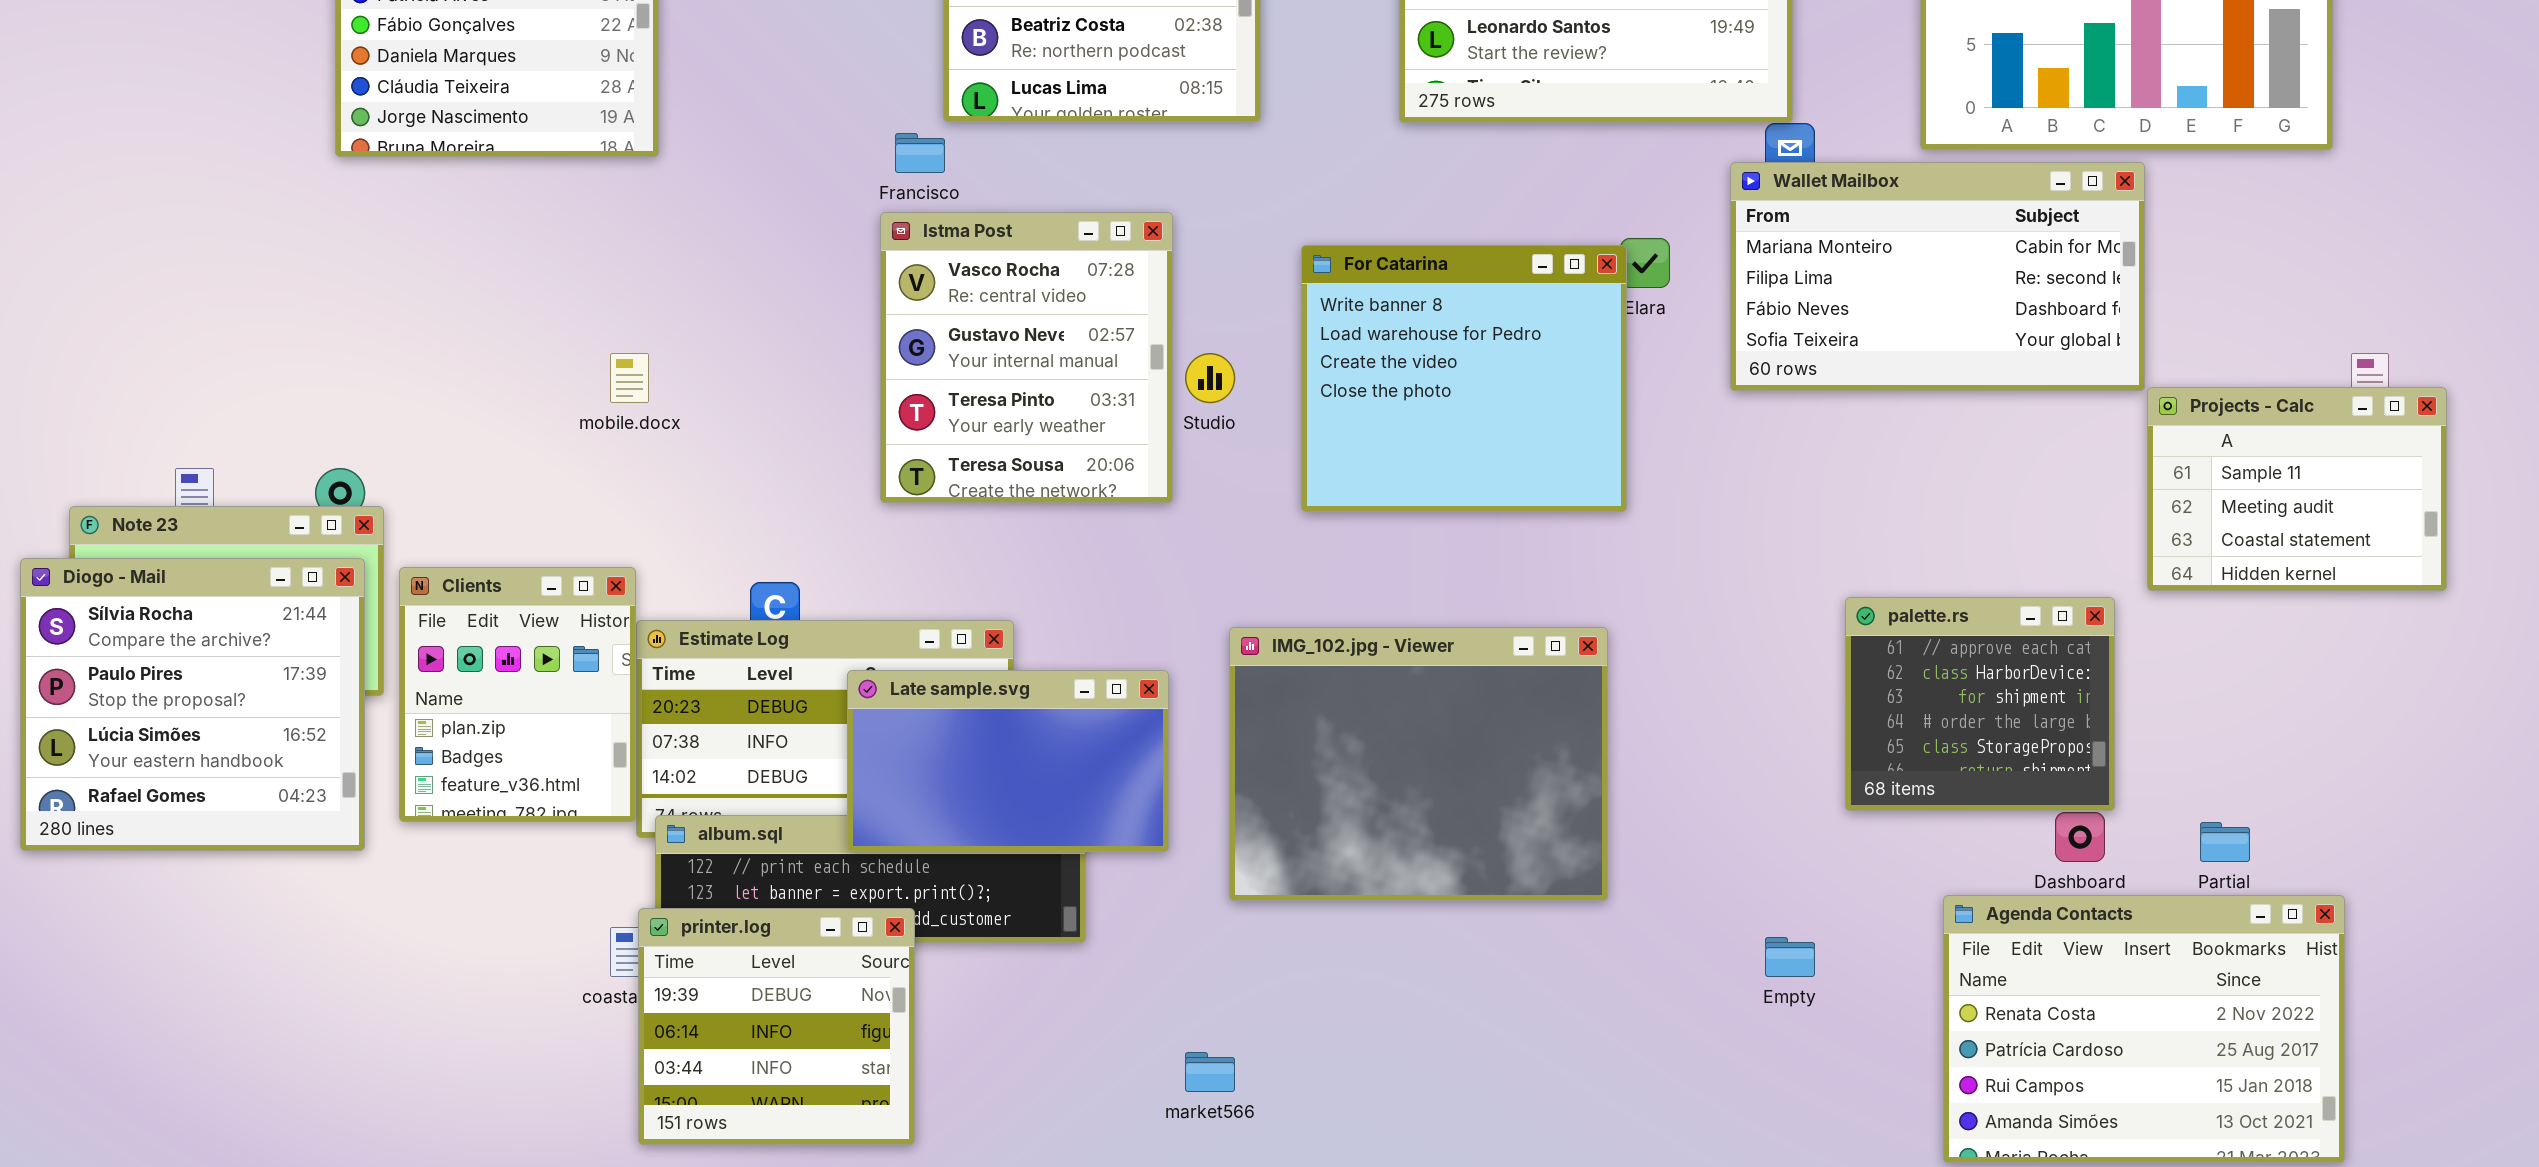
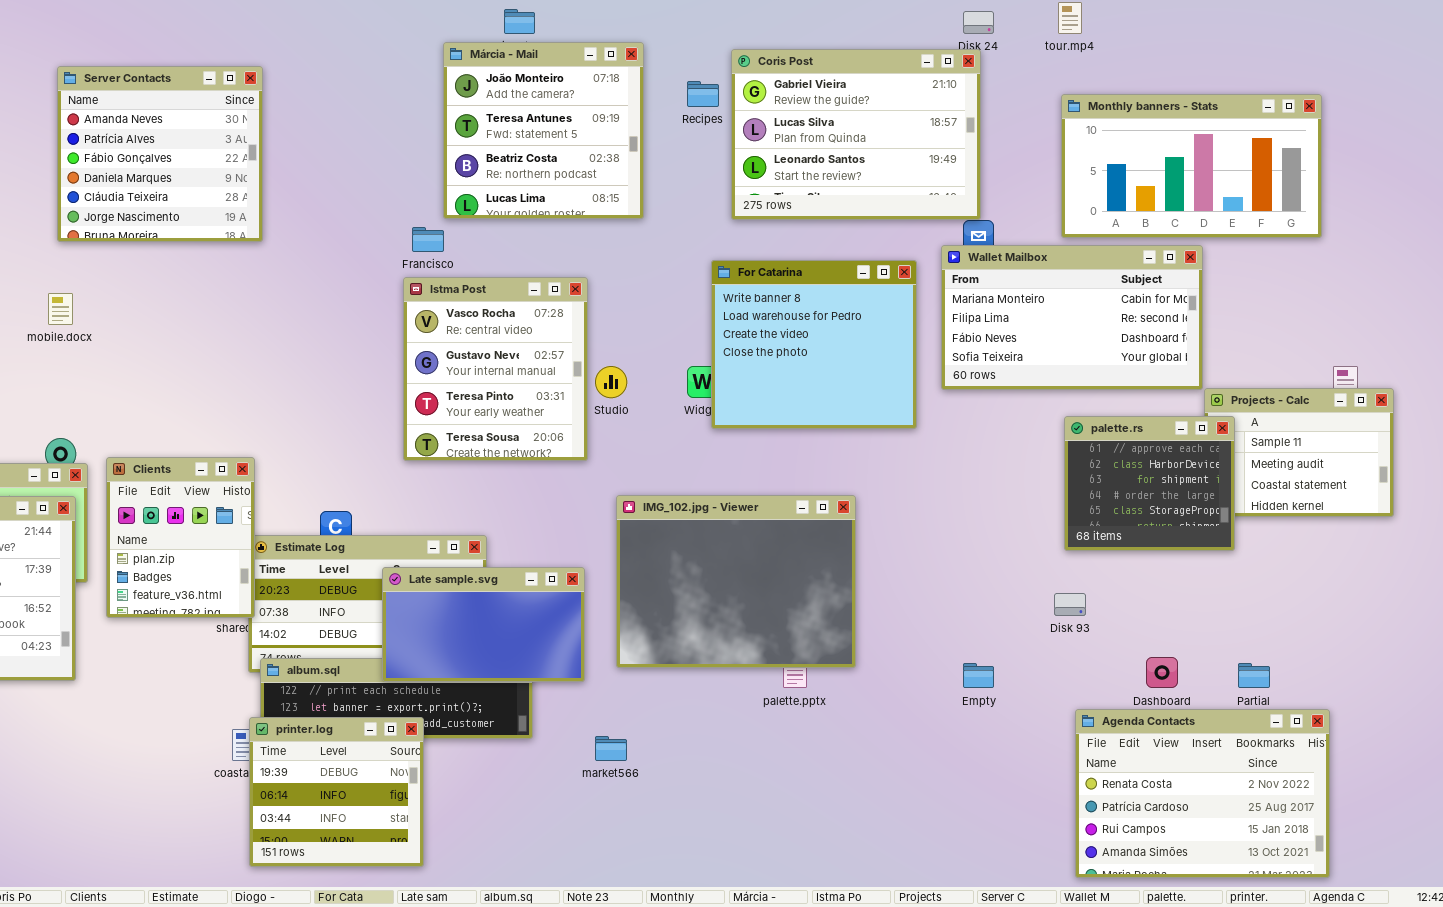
For Catarina: [1301,245,1627,512] -> [711,260,917,429], moved
mobile.docx: [610,353,649,403] -> [48,293,73,325], moved
Clients: [399,567,636,822] -> [106,457,255,618], moved
palette.rs: [1845,597,2115,811] -> [1064,416,1235,551], moved
IMG_102.jpg - Viewer: [1229,627,1608,901] -> [616,495,856,668], moved
Empty: [1765,937,1815,977] -> [963,663,994,688], moved
market566: [1185,1052,1235,1092] -> [595,736,627,761], moved

